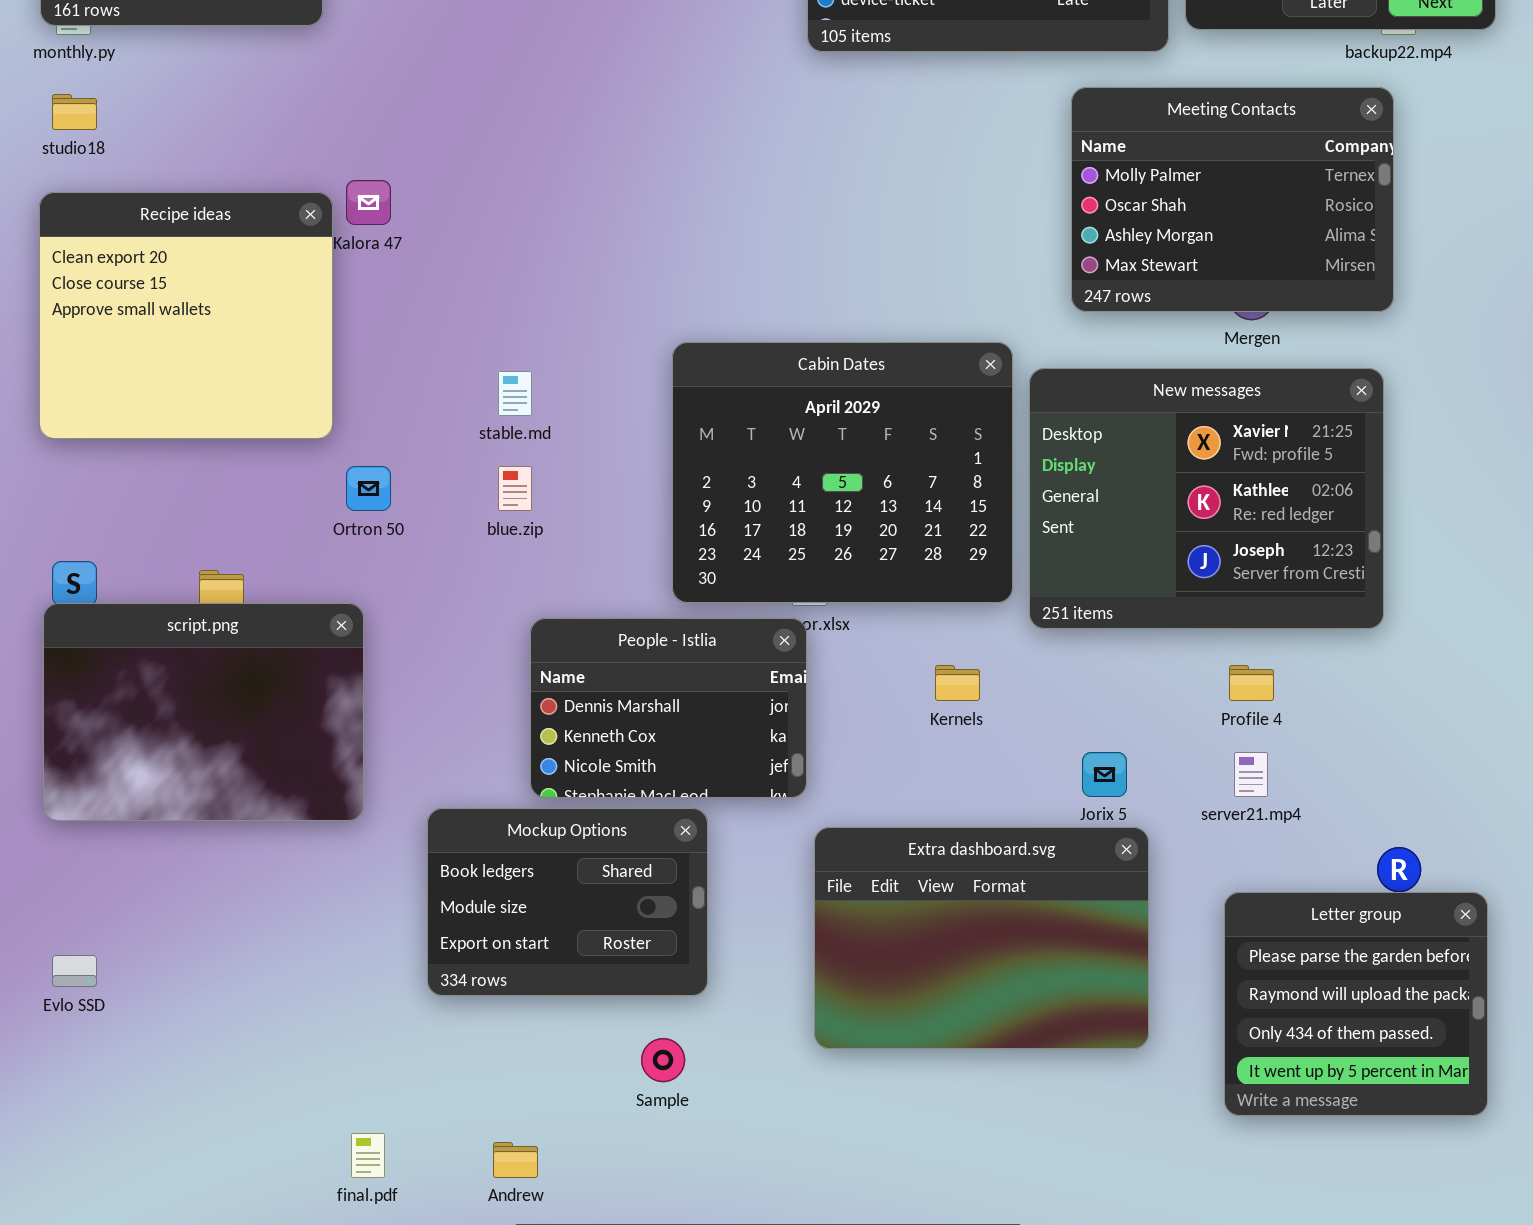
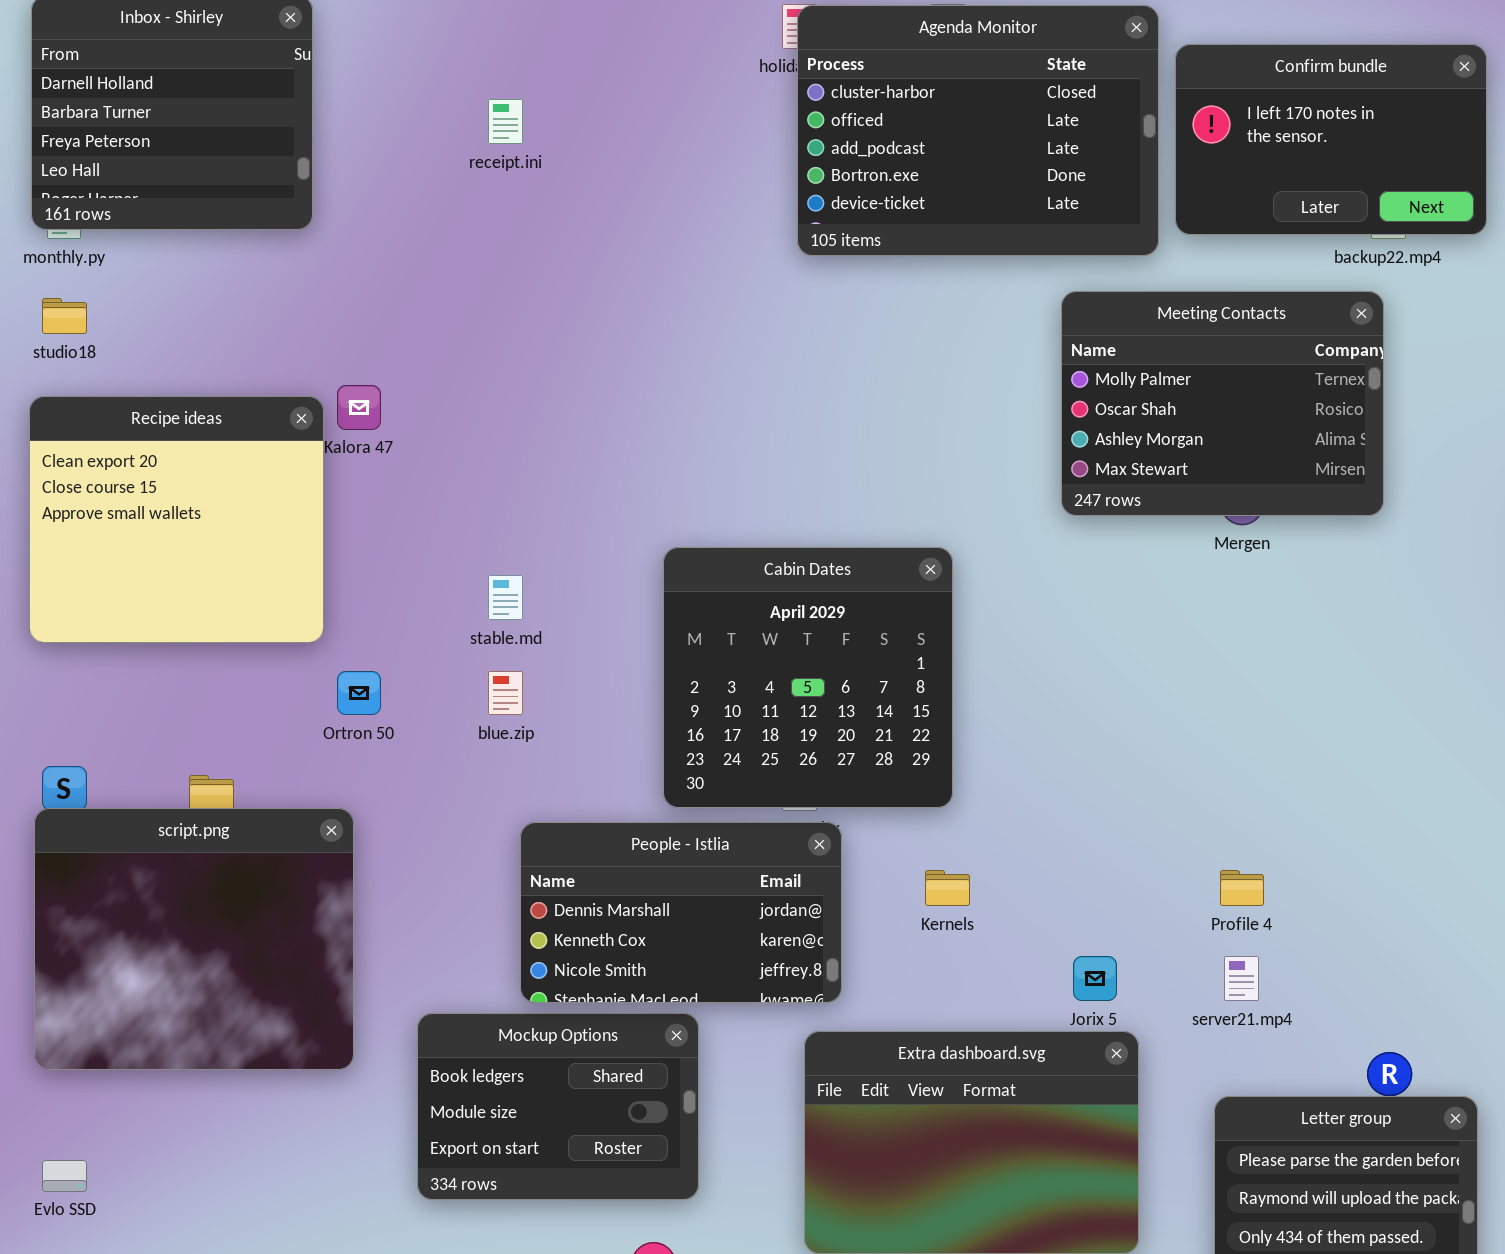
Cabin Dates: [672,342,1013,603] -> [663,547,953,808], resized
New messages: [1029,368,1384,629] -> none, closed
script.png: [43,603,364,821] -> [34,808,354,1070], resized
People - Istlia: [530,618,807,798] -> [520,822,842,1003], resized

